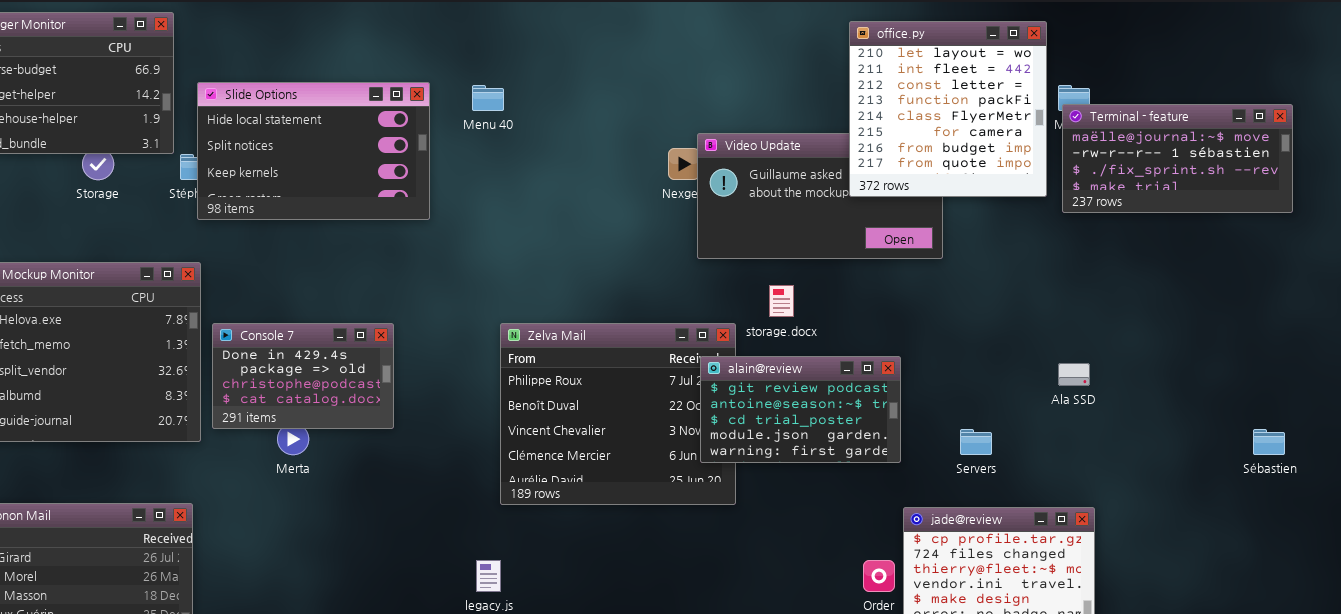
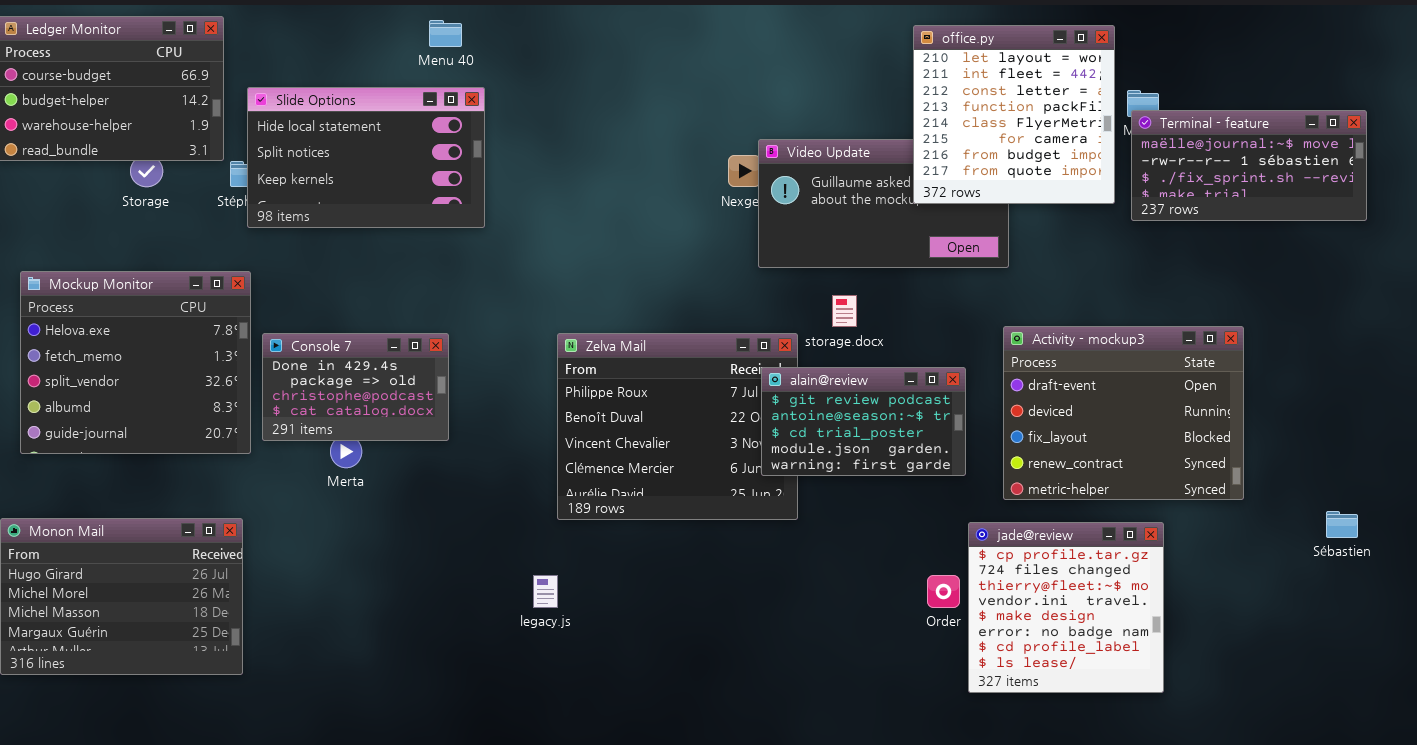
Menu 40: [472,85,504,111] -> [429,20,462,47], moved
Activity - mockup3: none -> [1003,326,1244,500], opened
Sébastien: [1253,429,1285,455] -> [1326,511,1358,538], moved

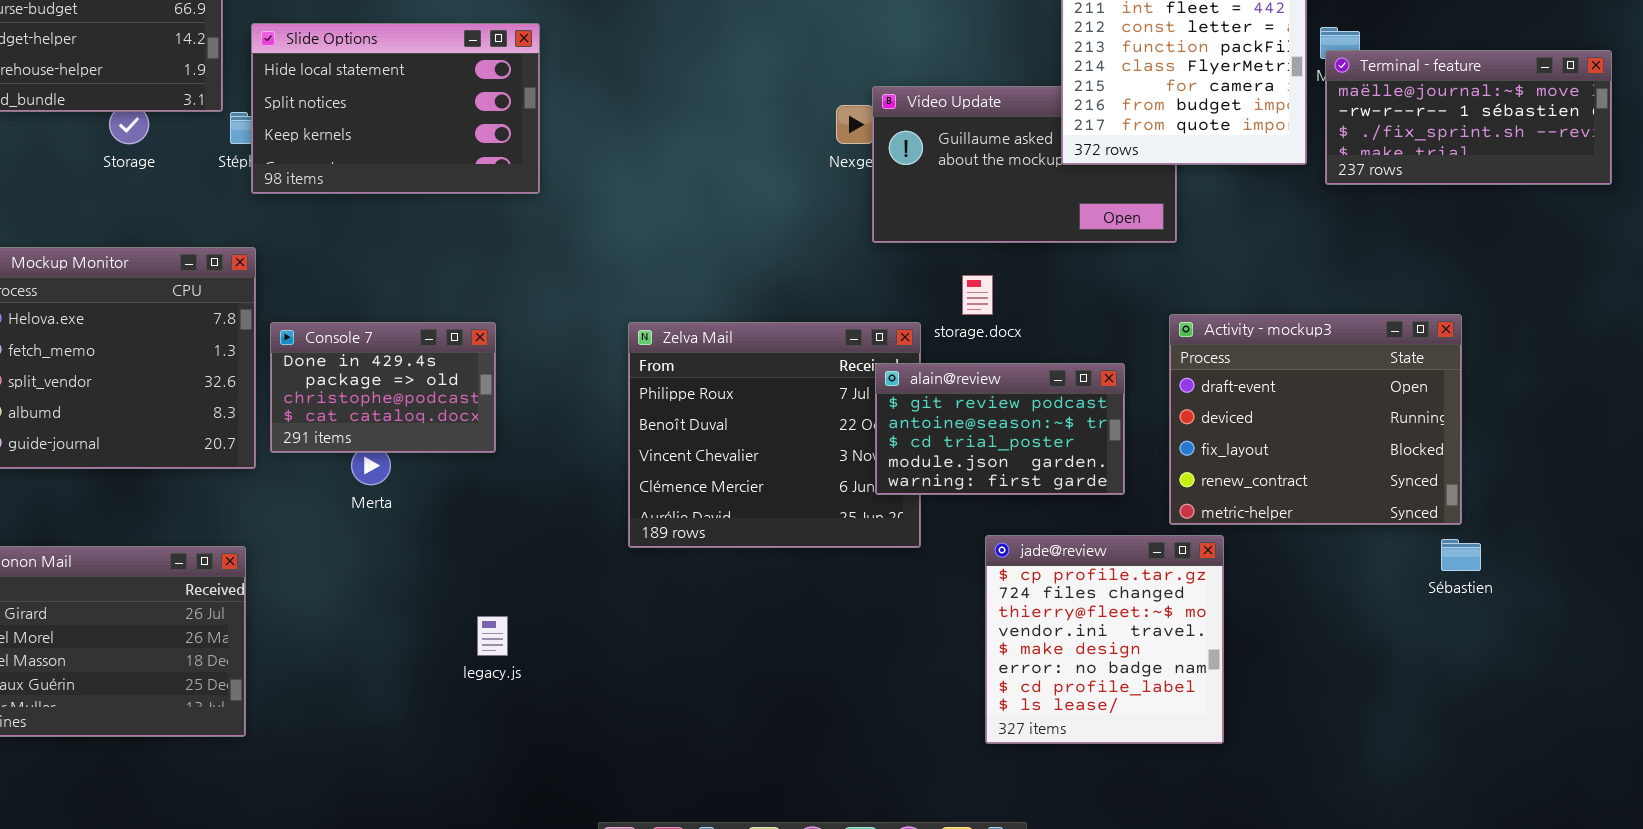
Sébastien: [1326,511,1358,538] -> [1441,539,1481,571], moved
jade@review: [968,522,1164,693] -> [985,535,1224,744], moved
legacy.js: [533,575,558,608] -> [477,616,508,656], moved

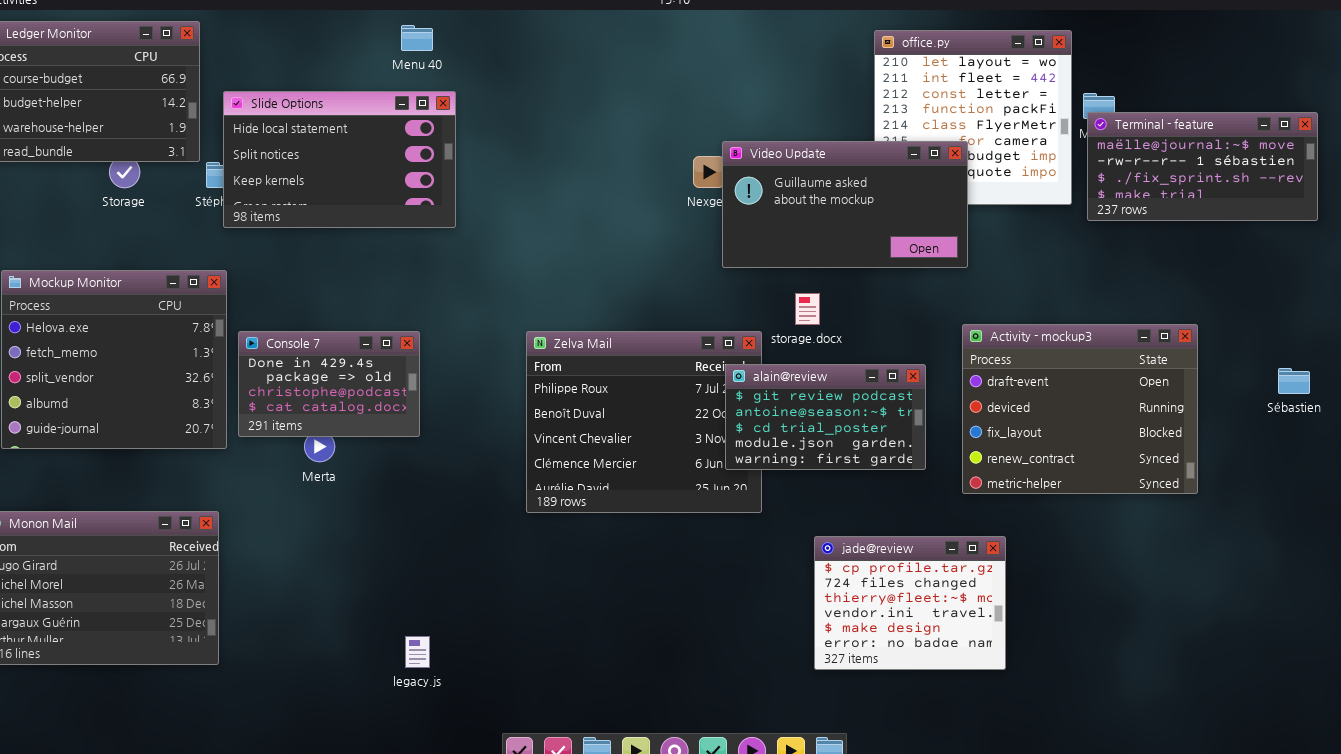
Video Update: [872,86,1177,243] -> [722,141,968,268], raised
jade@review: [985,535,1224,744] -> [814,536,1006,670], resized
Sébastien: [1441,539,1481,571] -> [1278,368,1310,394], moved
legacy.js: [477,616,508,656] -> [405,636,430,668], moved

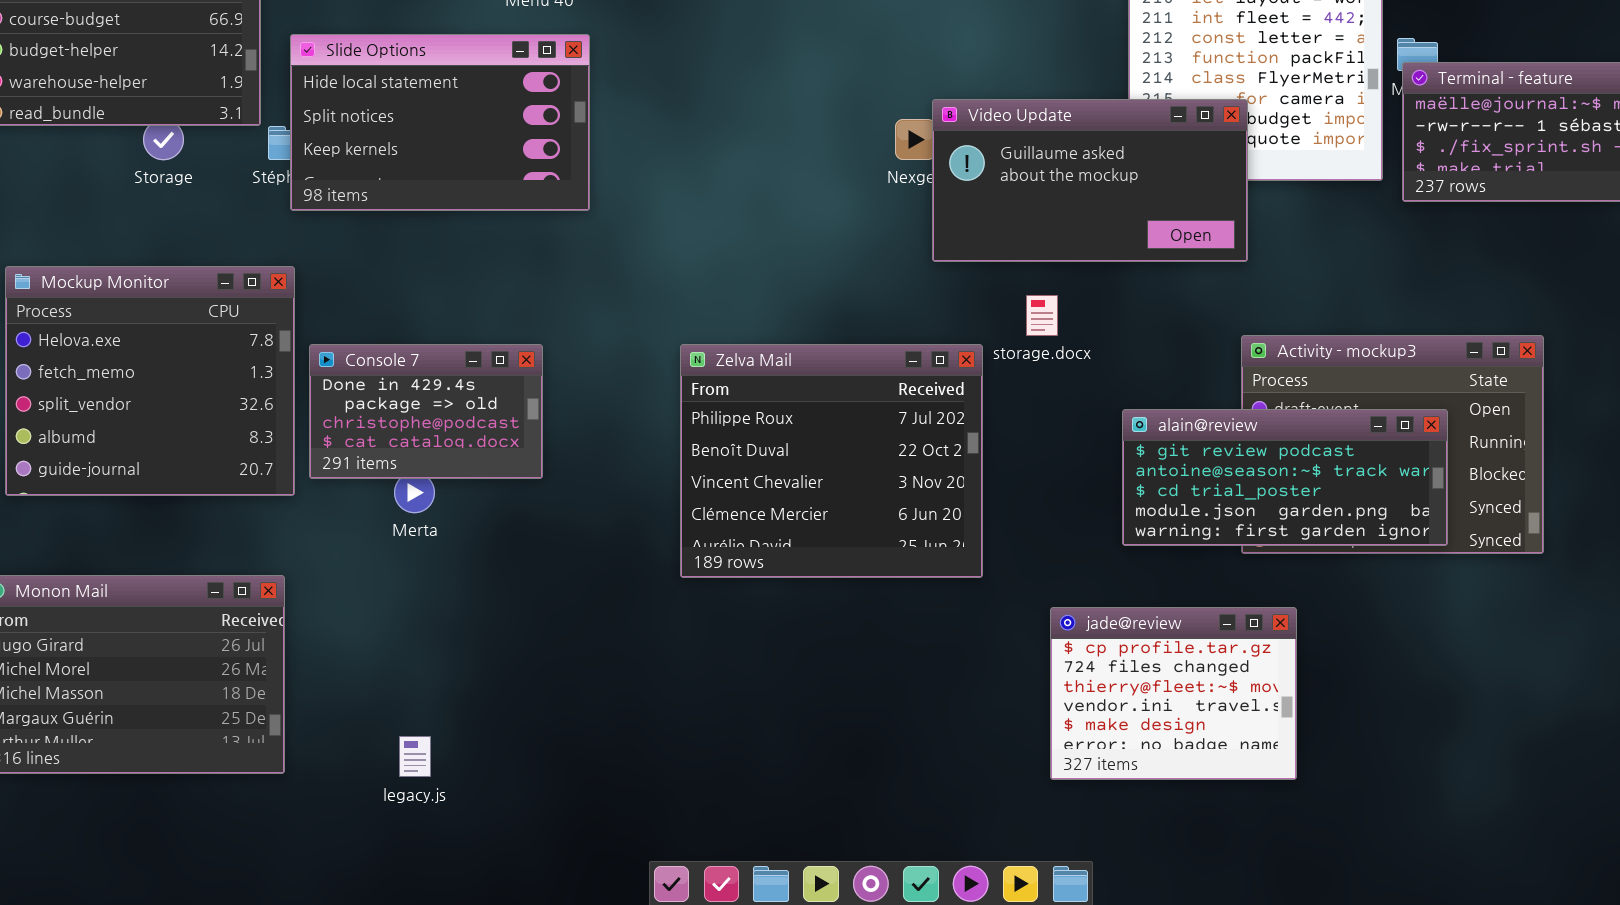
alain@review: [725,364,926,470] -> [1122,409,1448,546], moved, resized
legacy.js: [405,636,430,668] -> [399,736,431,777], moved

